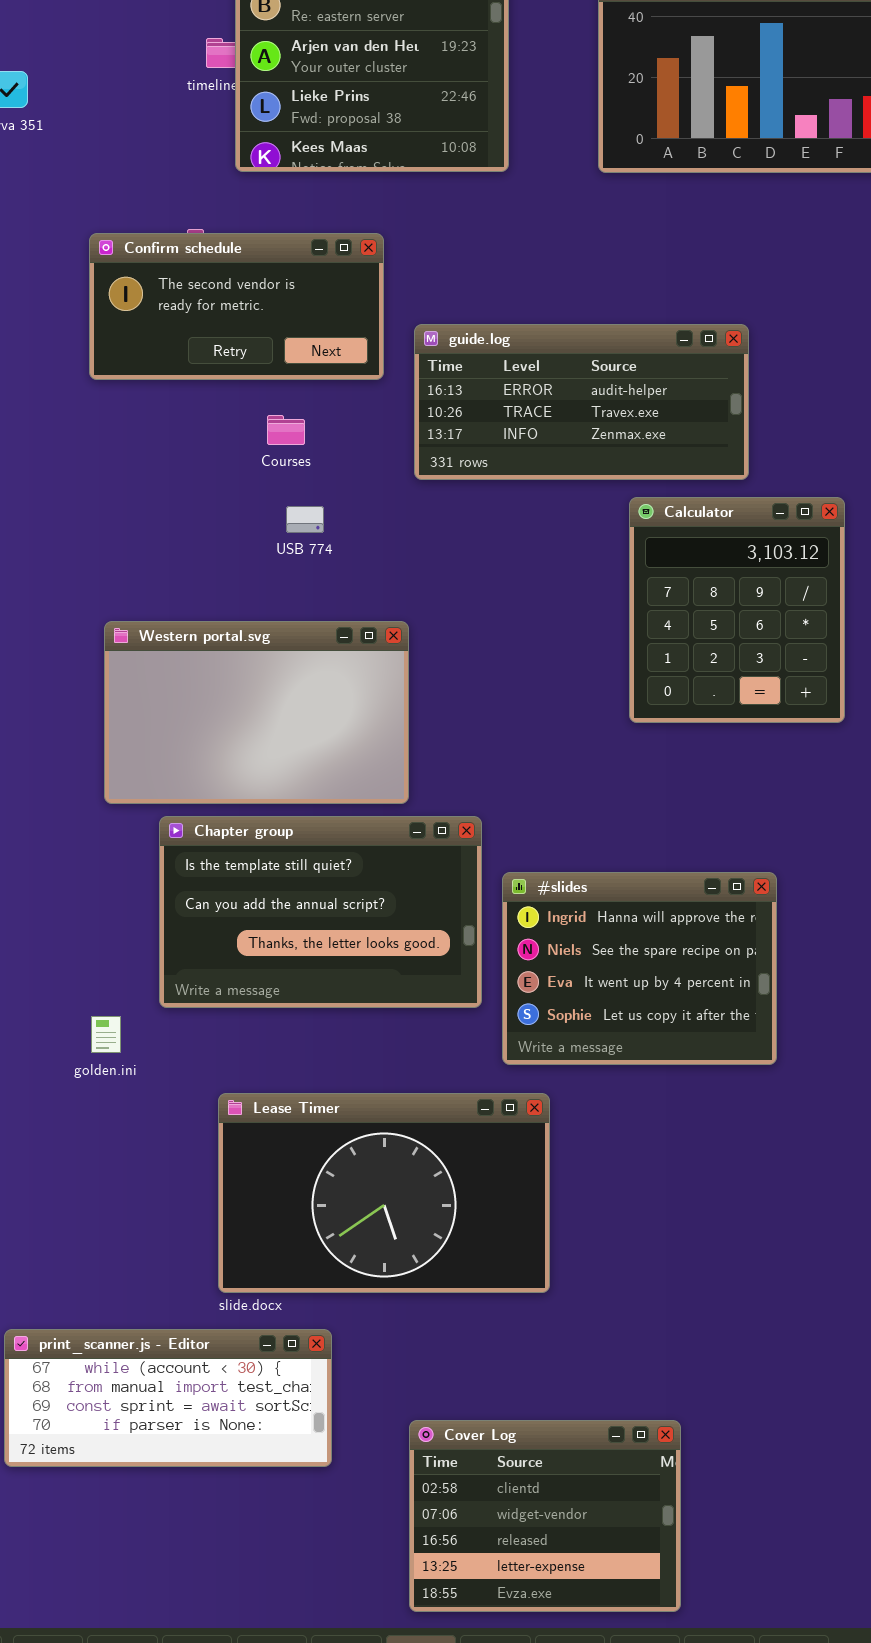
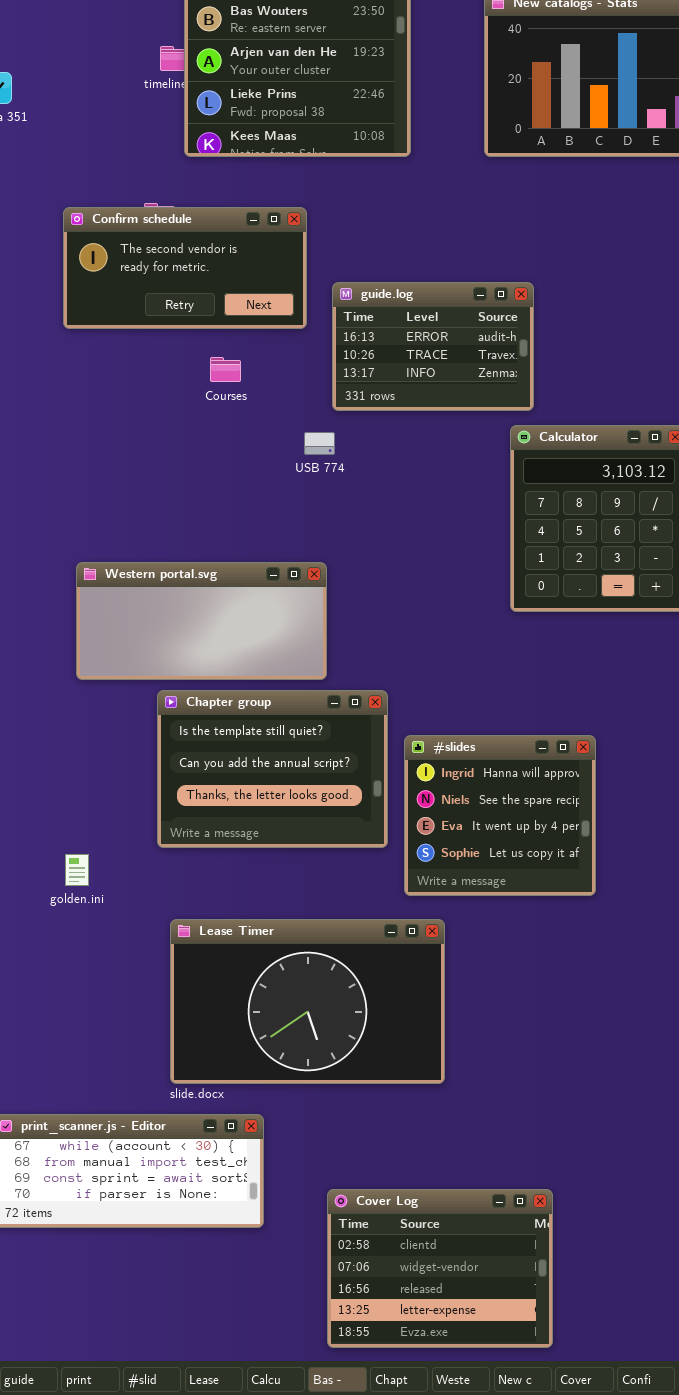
guide.log: [414,324,749,480] -> [332,282,534,411], resized
USB 774: [286,506,324,533] -> [304,432,335,455], moved
Western portal.svg: [104,621,409,804] -> [76,562,327,680], resized
Chapter group: [159,816,482,1008] -> [157,690,388,848], resized
#slides: [502,872,777,1065] -> [404,735,596,896], resized

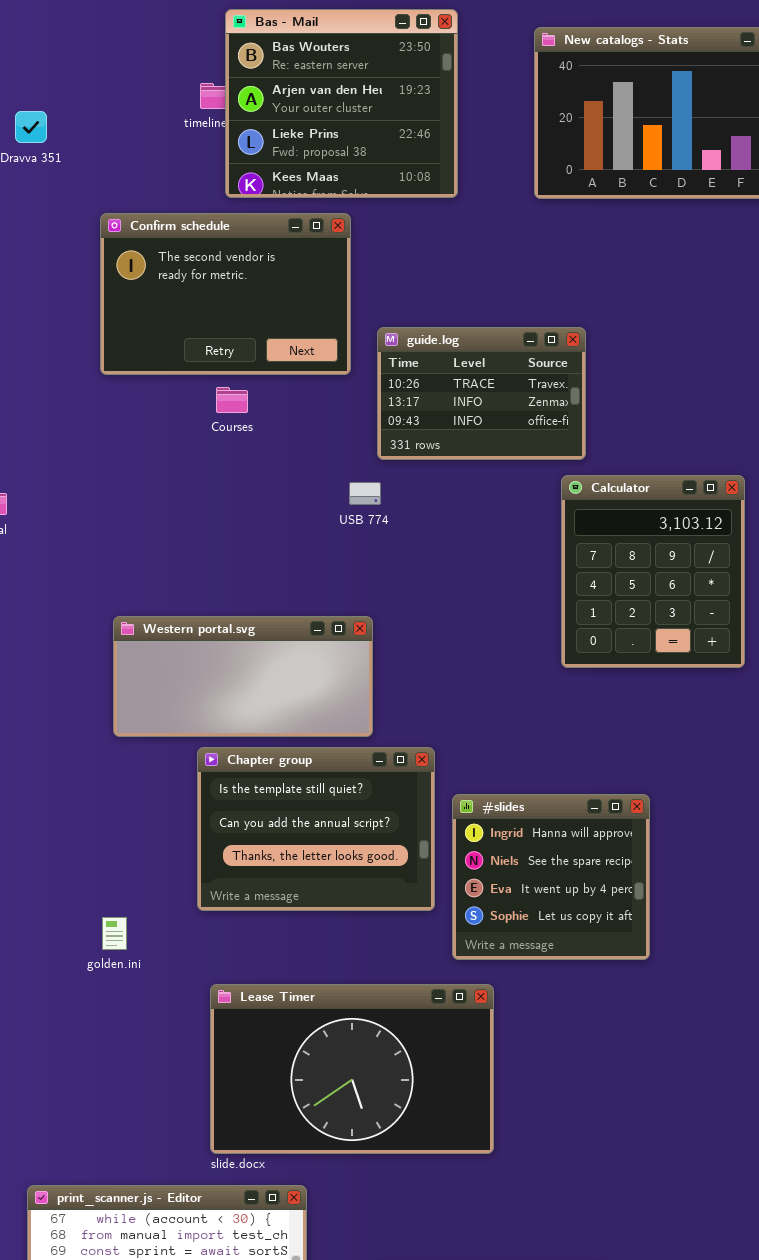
Confirm schedule: [63,207,307,329] -> [100,213,351,375], resized
guide.log: [332,282,534,411] -> [377,327,586,460], scrolled down 1 row
Courses: [210,357,241,382] -> [216,387,248,413], moved

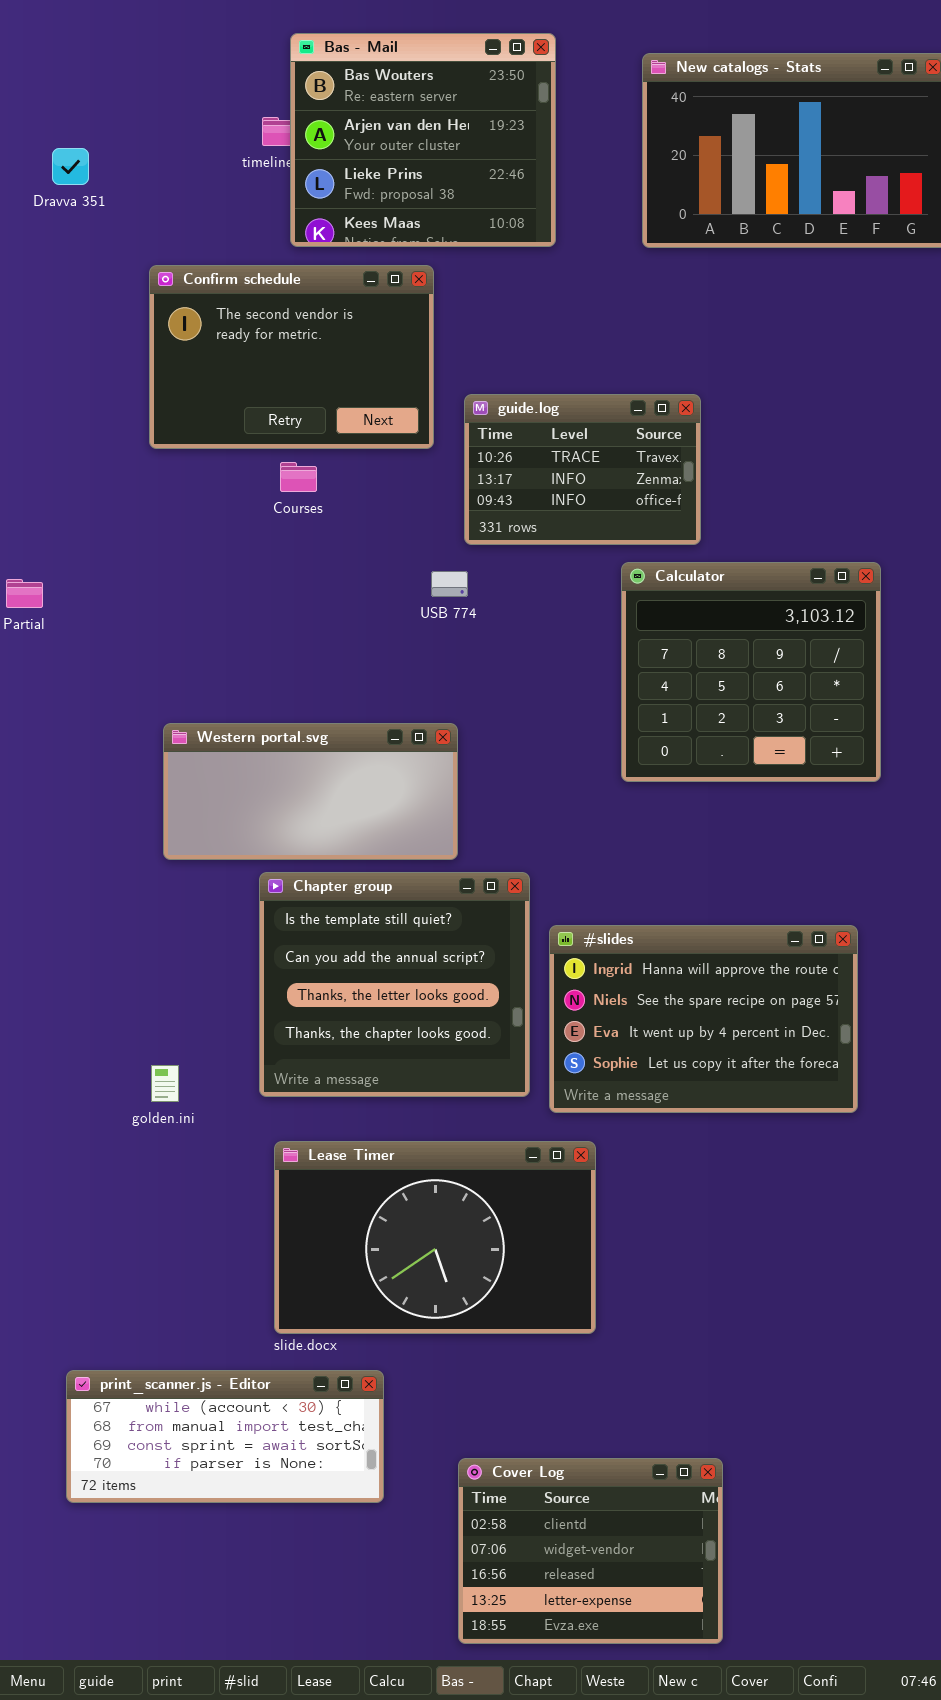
Calculator: [561,475,745,668] -> [621,562,881,782], resized
Chapter group: [197,747,435,911] -> [259,872,530,1097], resized
#slides: [452,794,650,960] -> [549,925,858,1113], resized

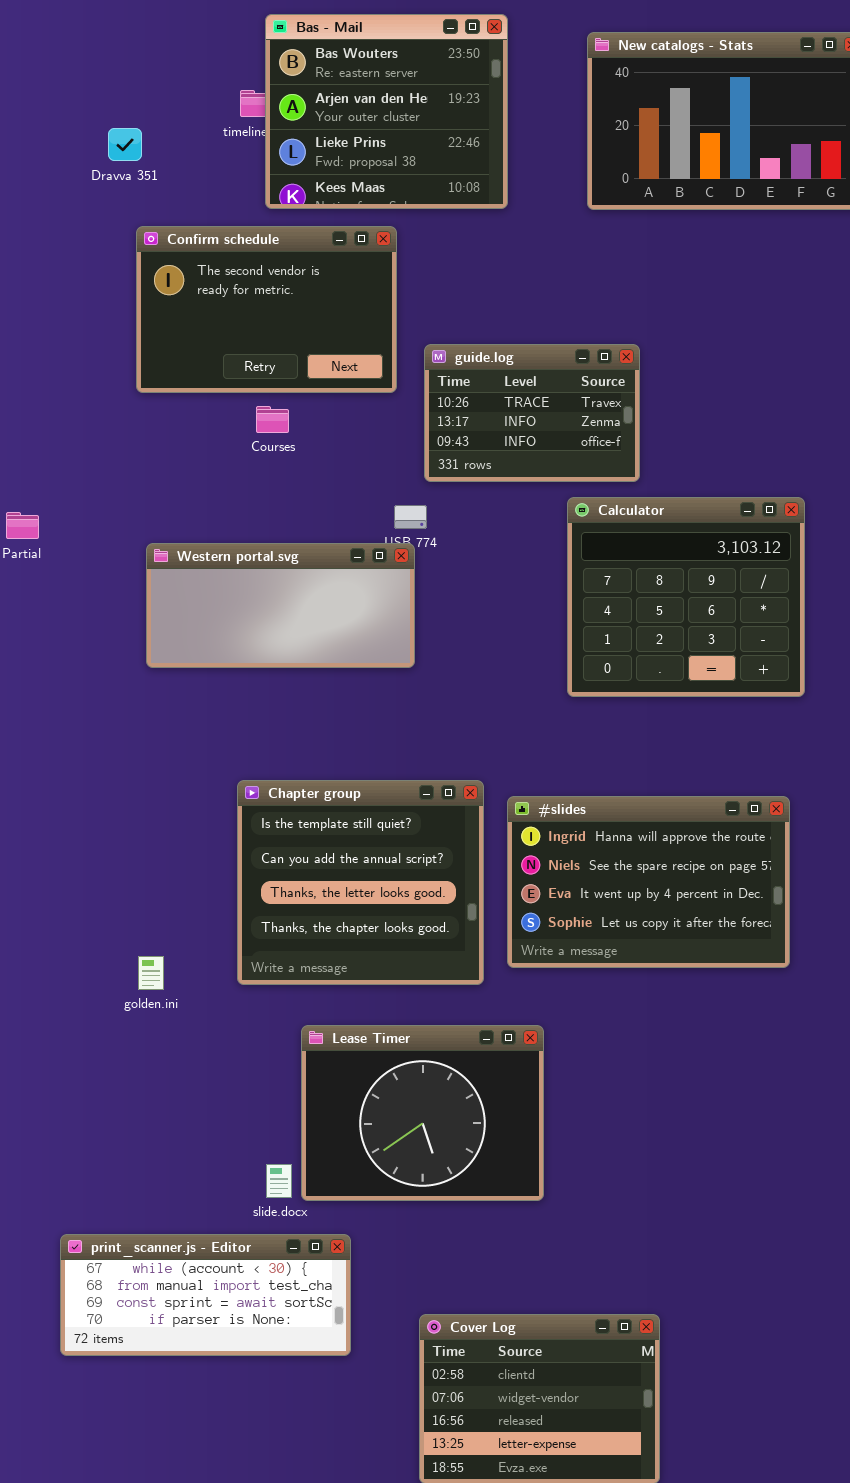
Dravva 351: [52,148,89,185] -> [108,128,142,161], moved
Western portal.svg: [163,723,458,860] -> [146,543,415,668], moved
#slides: [549,925,858,1113] -> [507,796,790,968], moved
Lease Timer: [274,1141,596,1334] -> [301,1025,544,1201], resized

